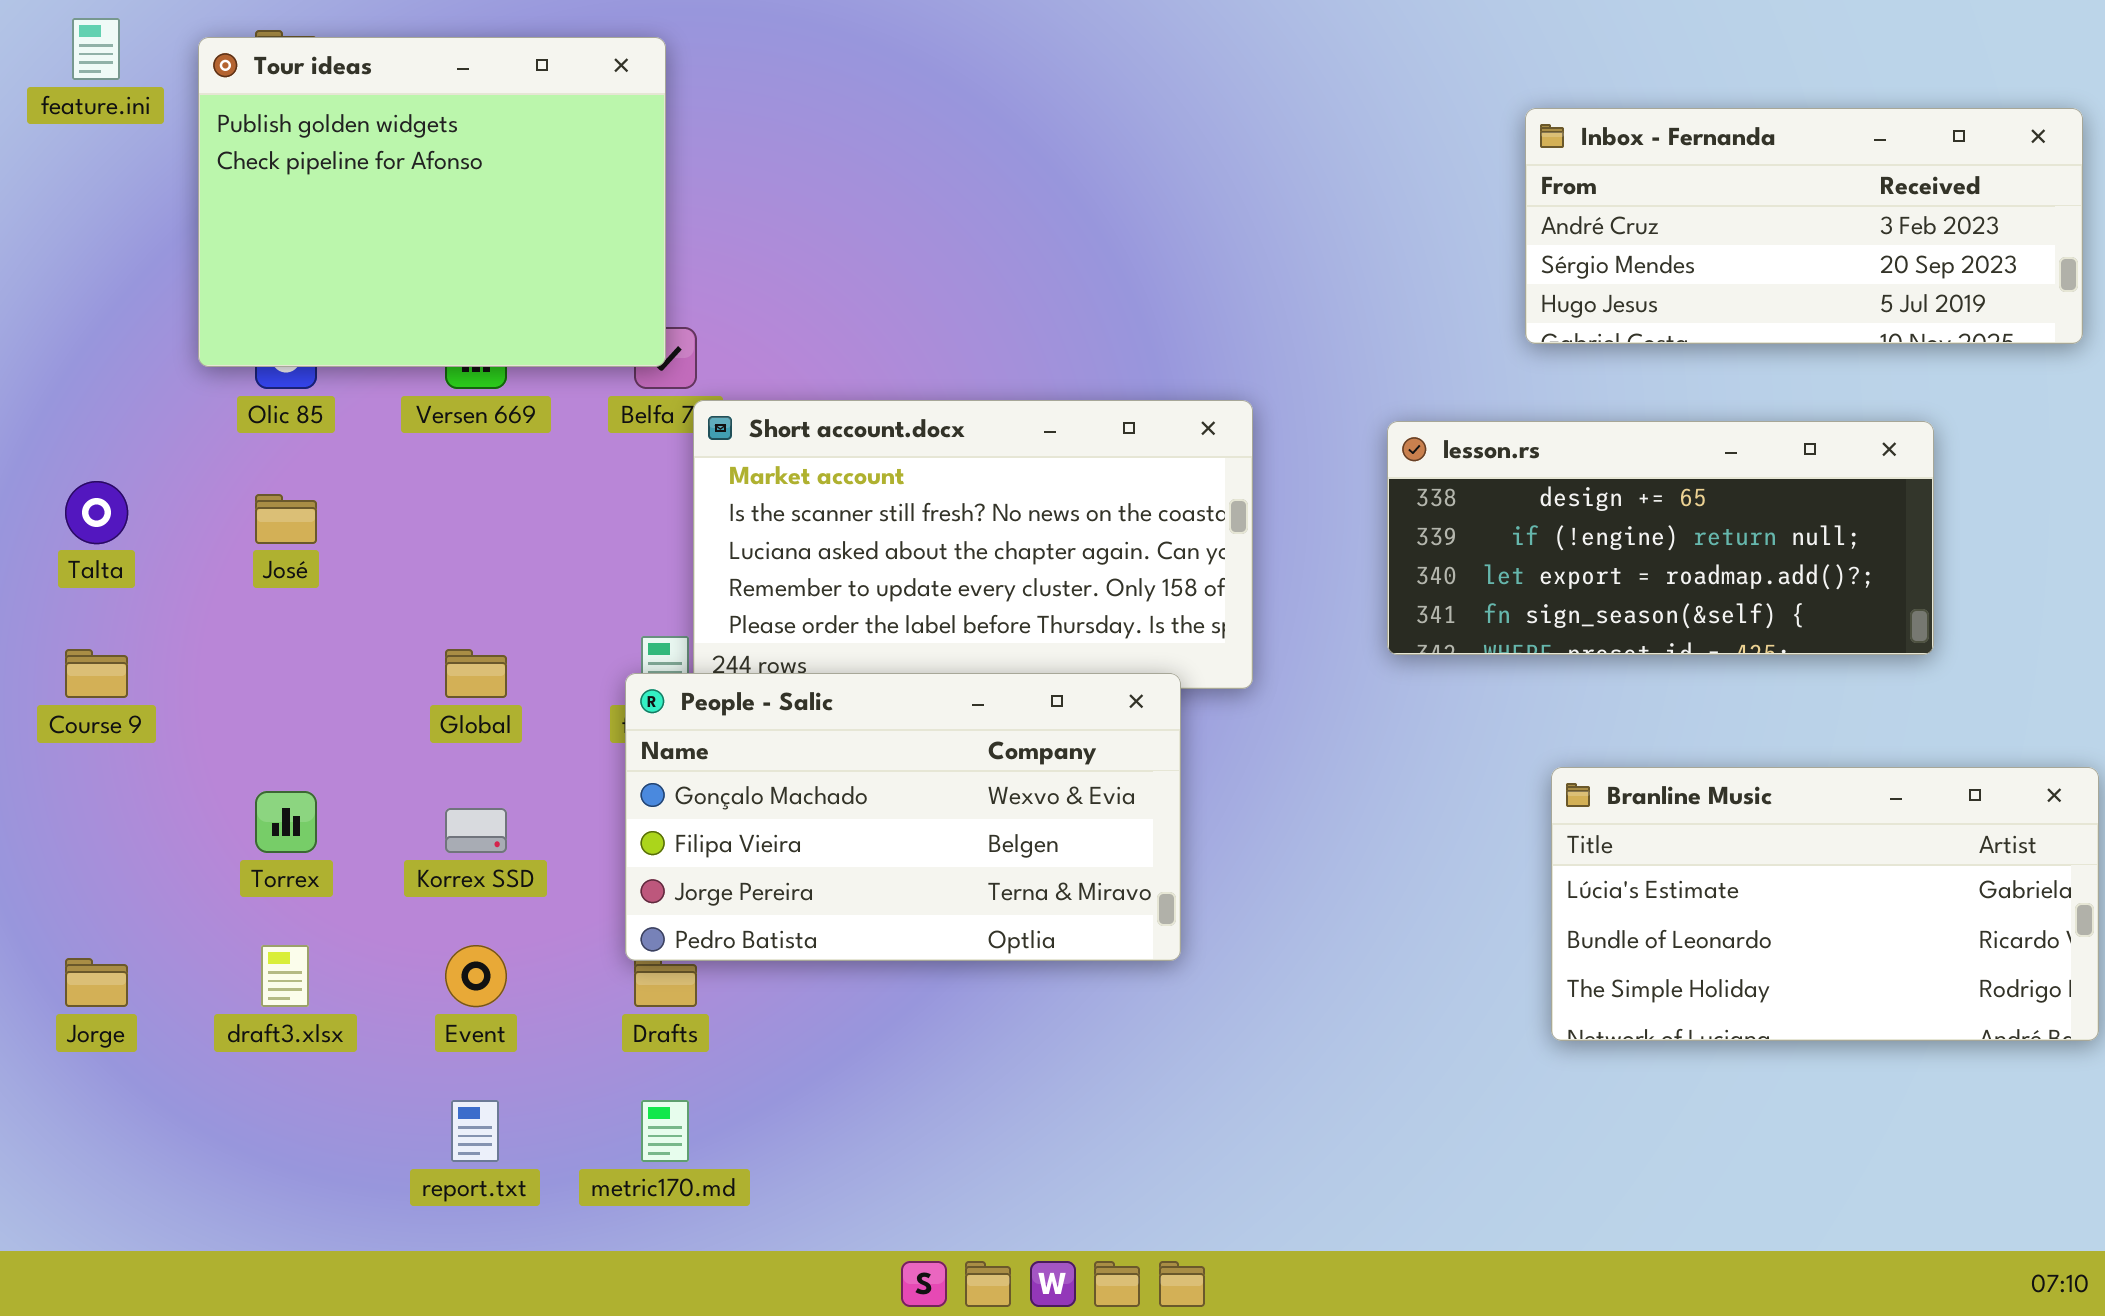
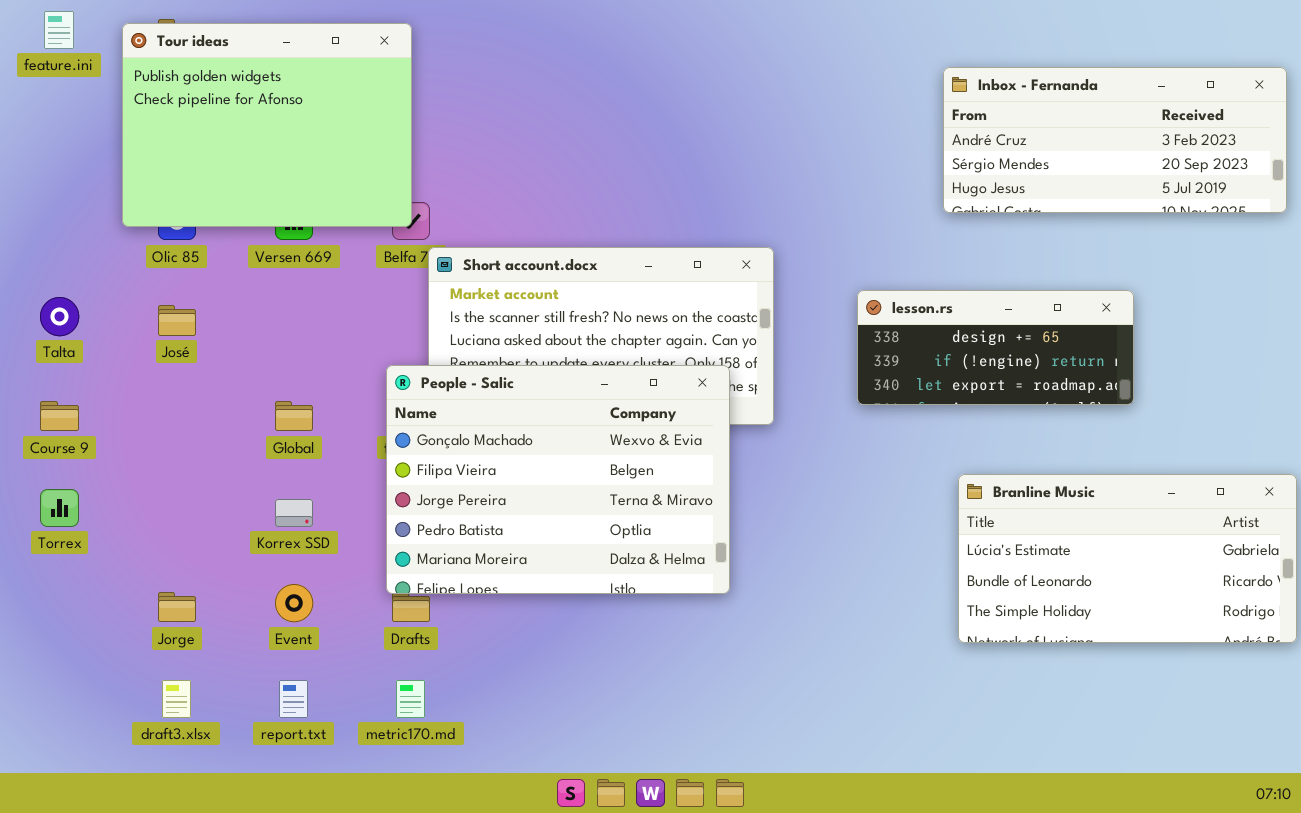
lesson.rs: [1387,421,1934,655] -> [857,290,1134,405], resized
People - Salic: [625,673,1181,961] -> [386,365,730,594], resized
Torrex: [255,791,317,853] -> [40,489,79,527], moved
draft3.xlsx: [261,945,309,1007] -> [162,680,191,718], moved
Jorge: [65,958,128,1007] -> [158,592,196,622], moved

